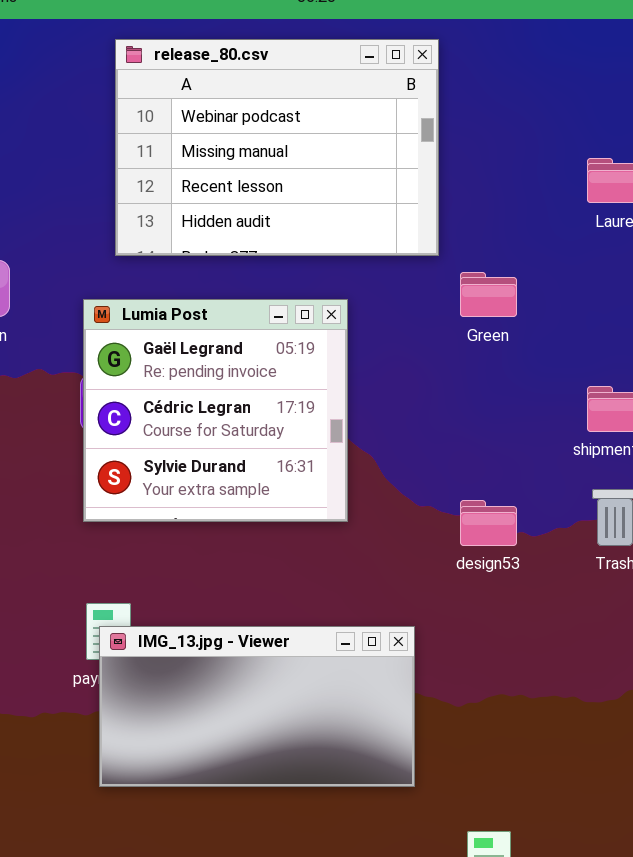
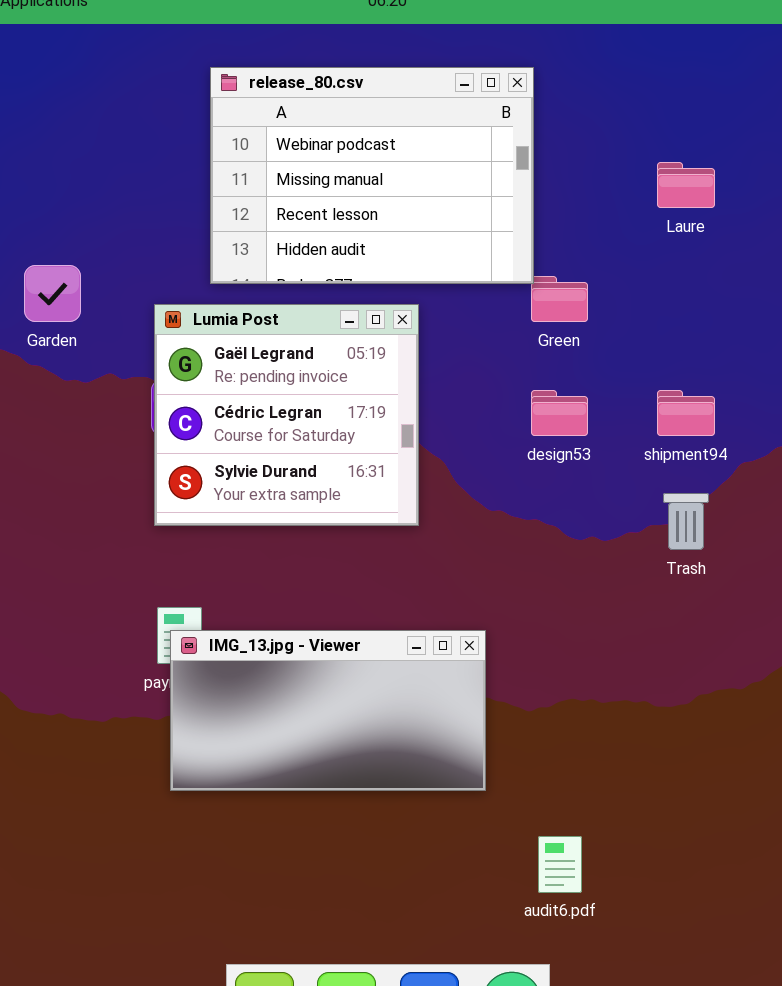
release_80.csv: [115,39,439,256] -> [210,67,534,284], moved
design53: [460,500,517,546] -> [531,390,588,436], moved

